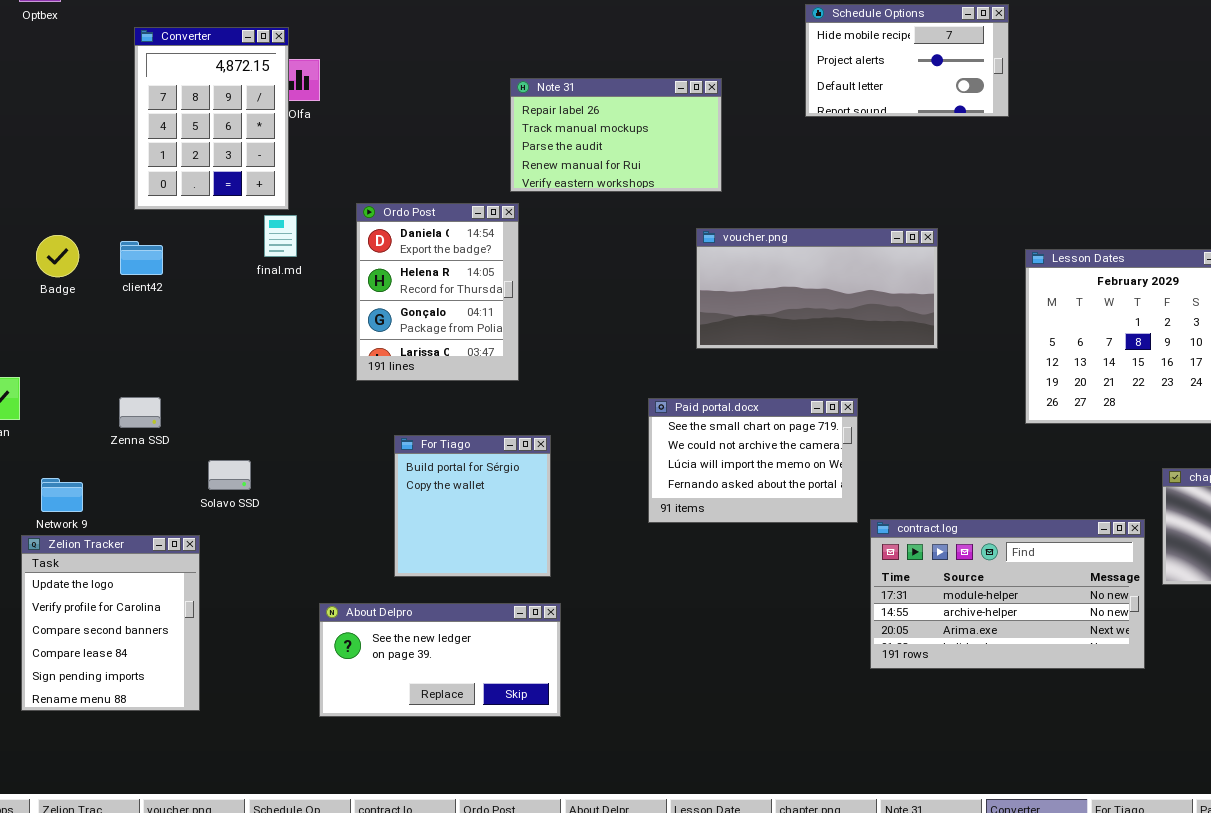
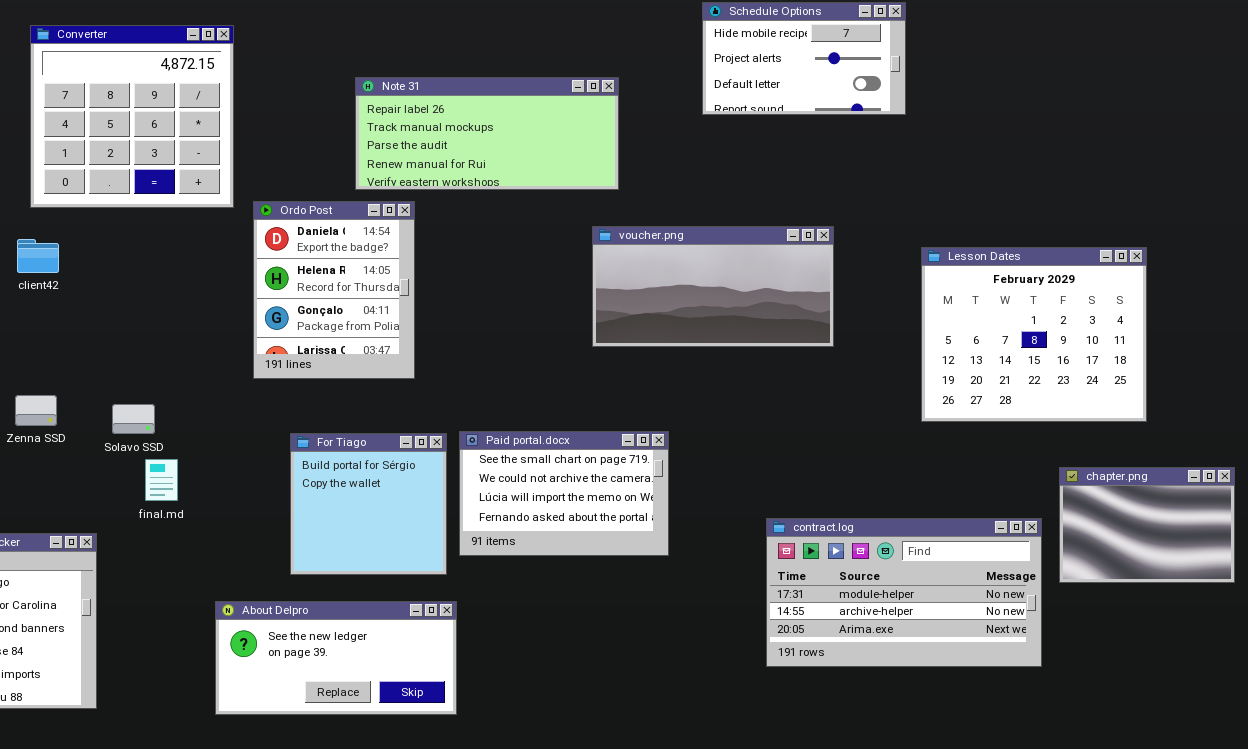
Converter: [134,27,289,210] -> [30,25,234,208], resized
Note 31: [510,78,722,192] -> [355,77,619,190], resized
final.md: [264,215,297,257] -> [145,459,178,501], moved
Paid portal.docx: [648,398,858,523] -> [459,431,669,556], moved
Solavo SSD: [208,460,251,490] -> [112,404,155,434], moved

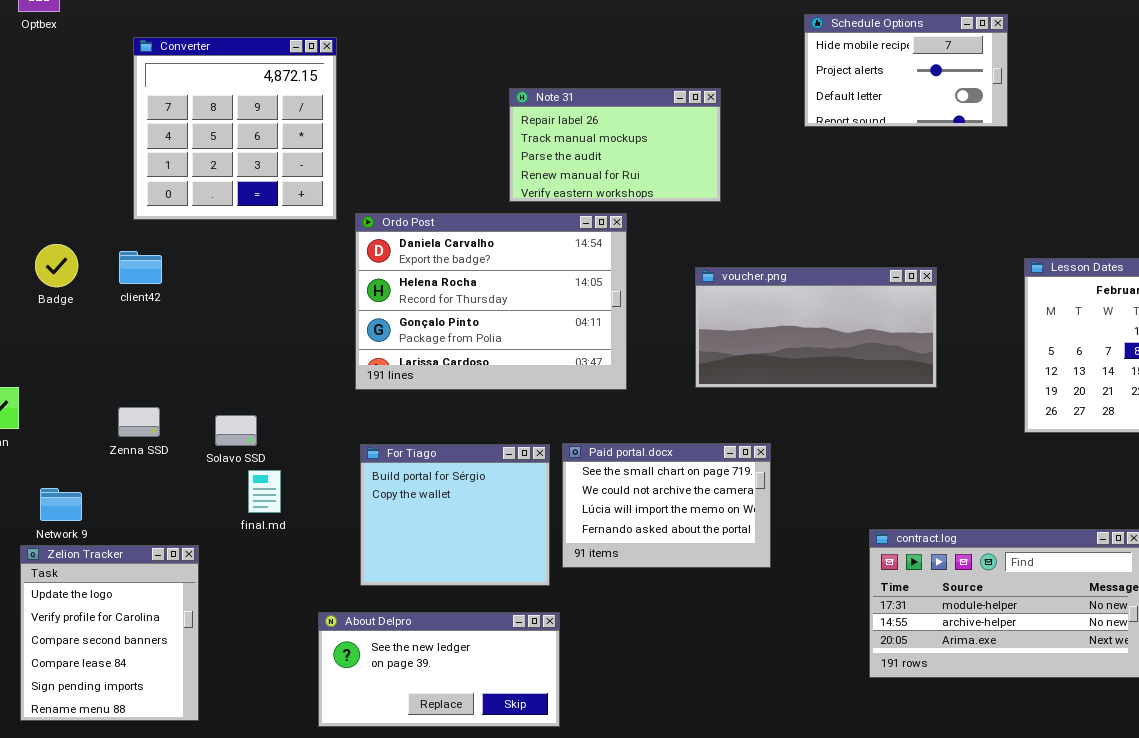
Note 31: [355,77,619,190] -> [509,88,721,202], resized
Ordo Post: [253,201,415,379] -> [355,213,627,390], resized
voucher.png: [592,226,834,347] -> [695,267,937,388], moved
For Tiago: [290,433,447,575] -> [360,444,550,586], resized

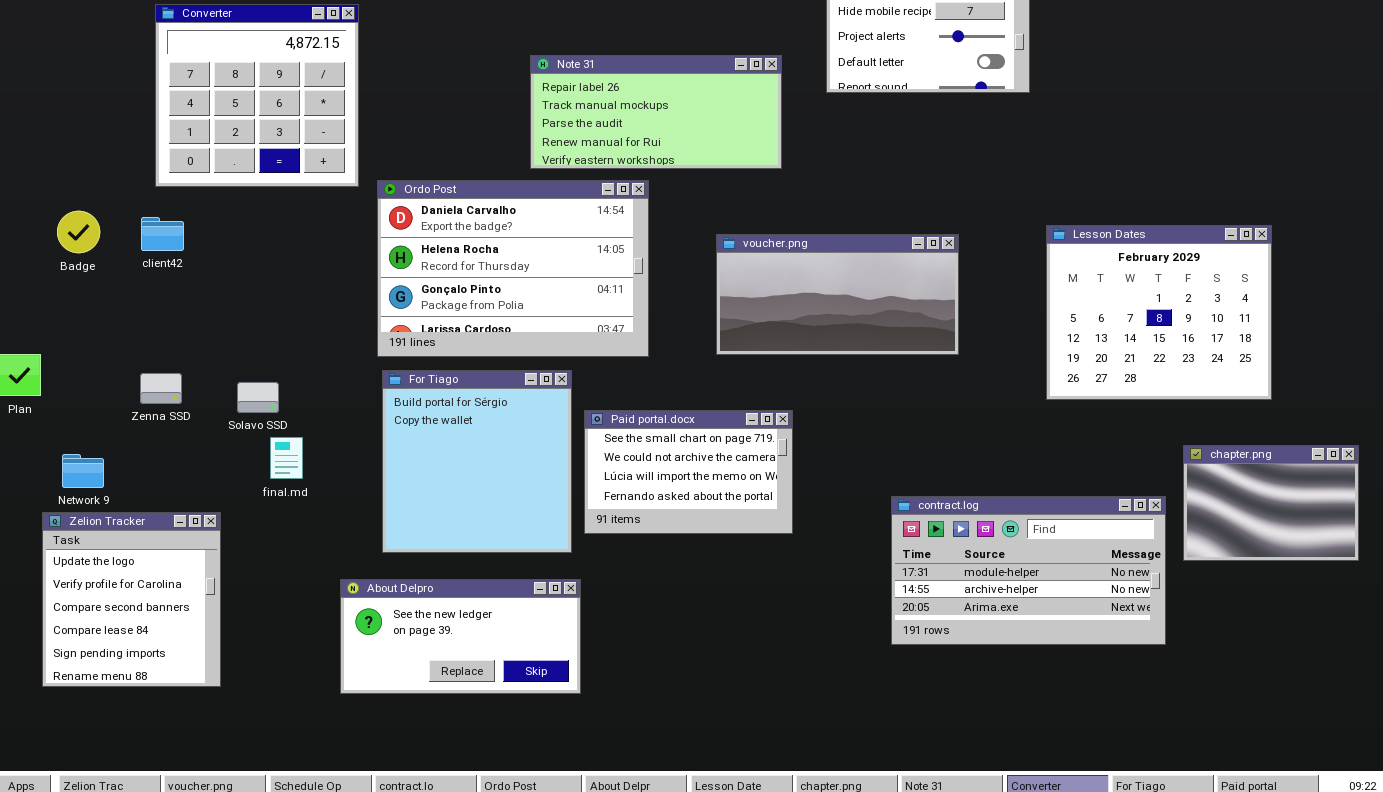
Note 31: [509,88,721,202] -> [530,55,782,169], resized
For Tiago: [360,444,550,586] -> [382,370,572,553], resized

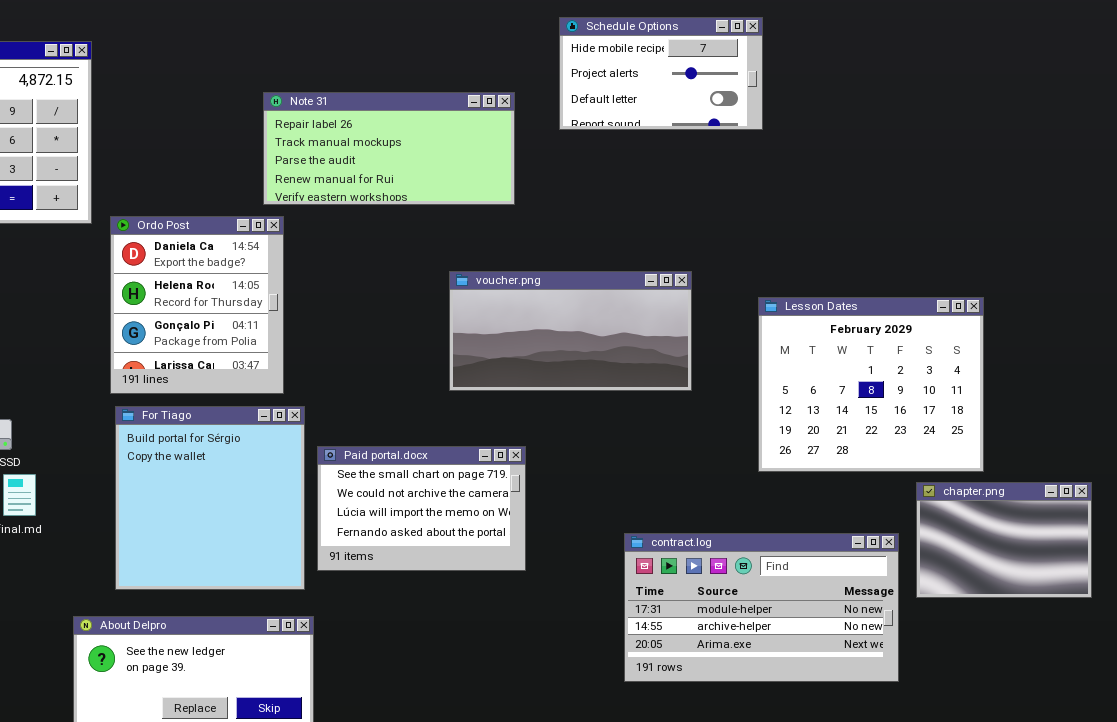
Ordo Post: [377,180,649,357] -> [110,216,284,394], resized
Lesson Dates: [1046,225,1272,400] -> [758,297,984,472], moved

